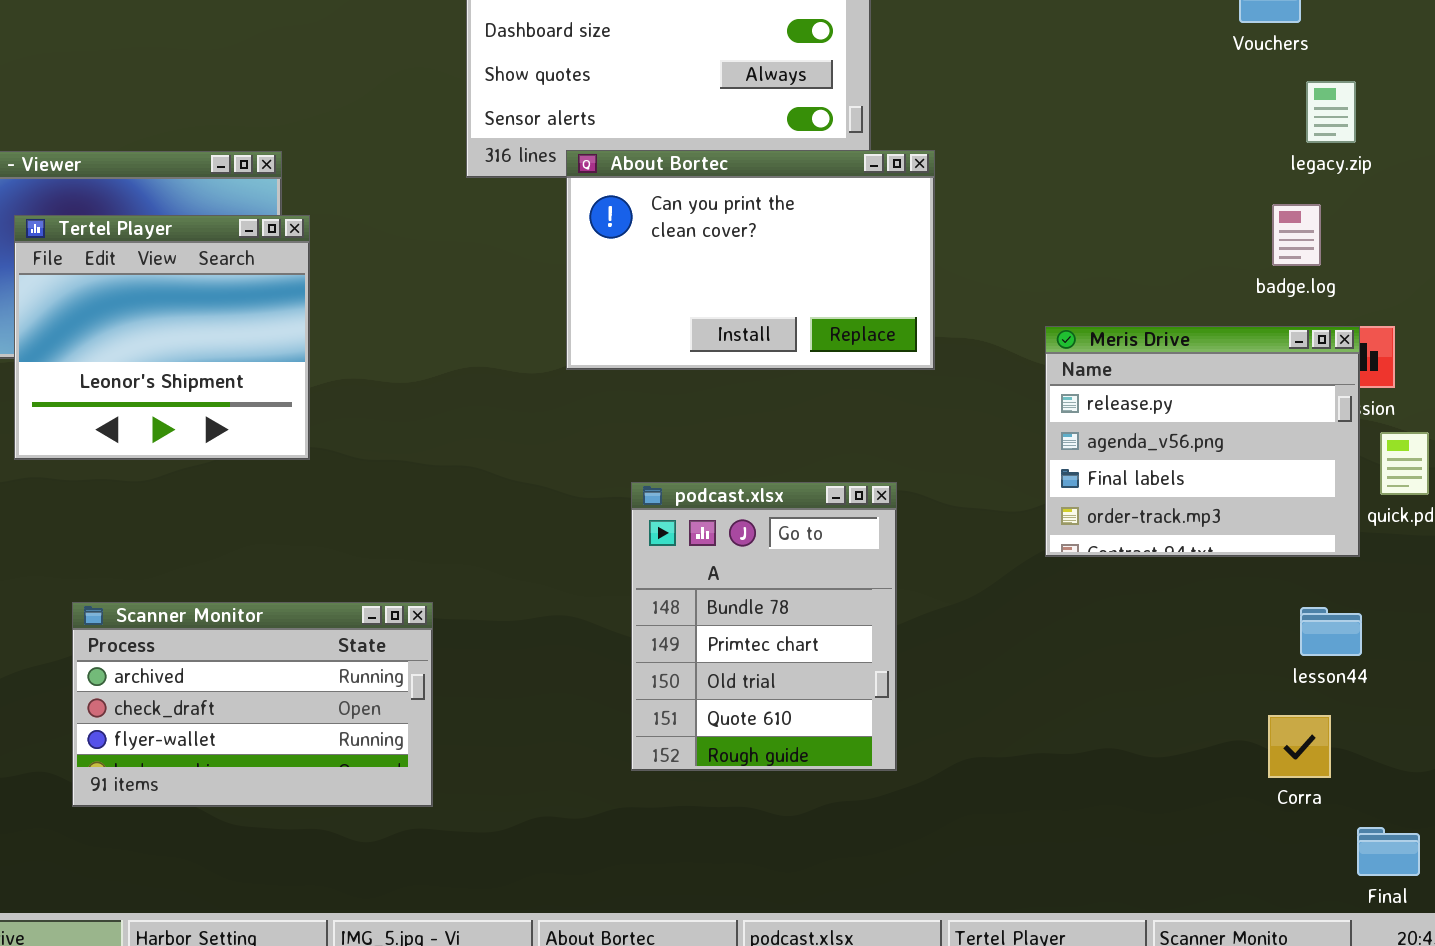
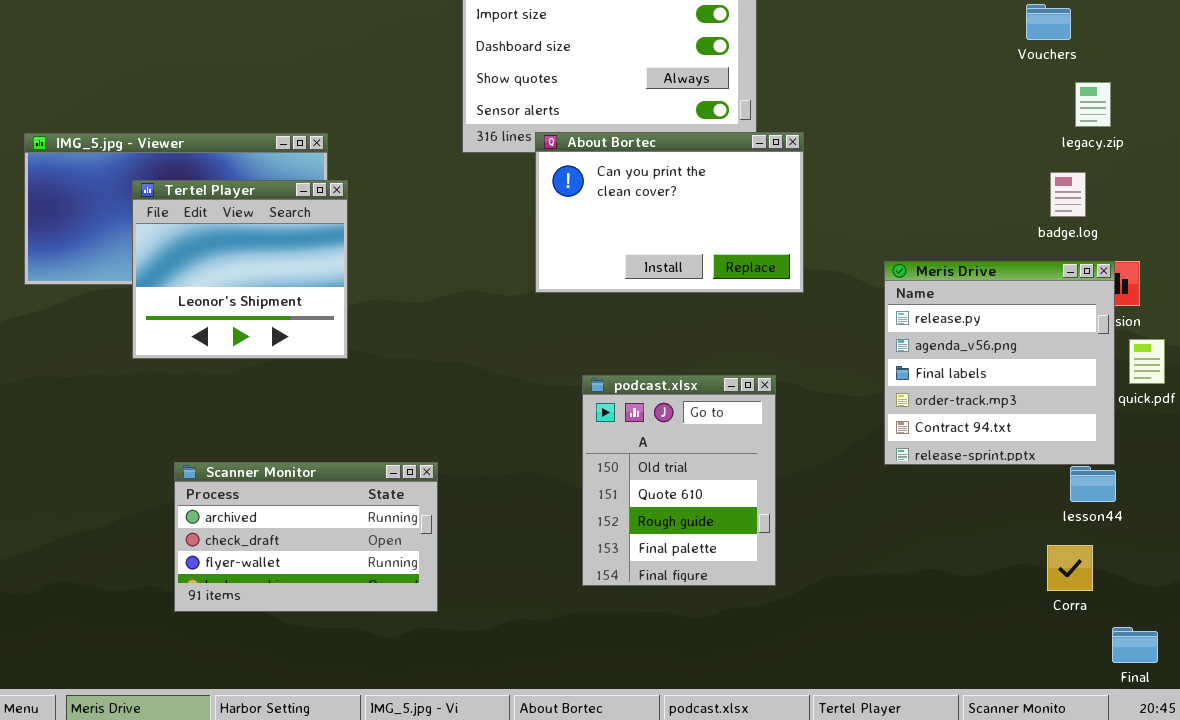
Meris Drive: [1045,326,1360,557] -> [884,261,1115,465], resized
podcast.xlsx: [631,482,897,771] -> [582,375,776,586], scrolled down 2 rows

